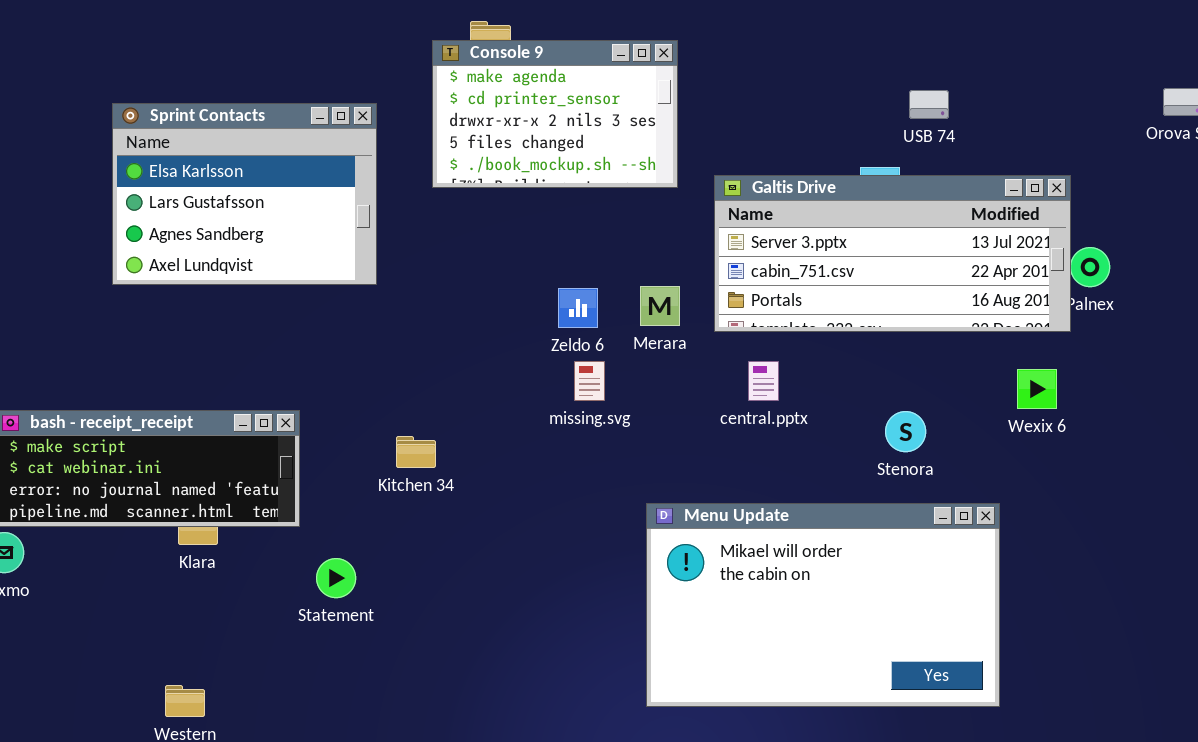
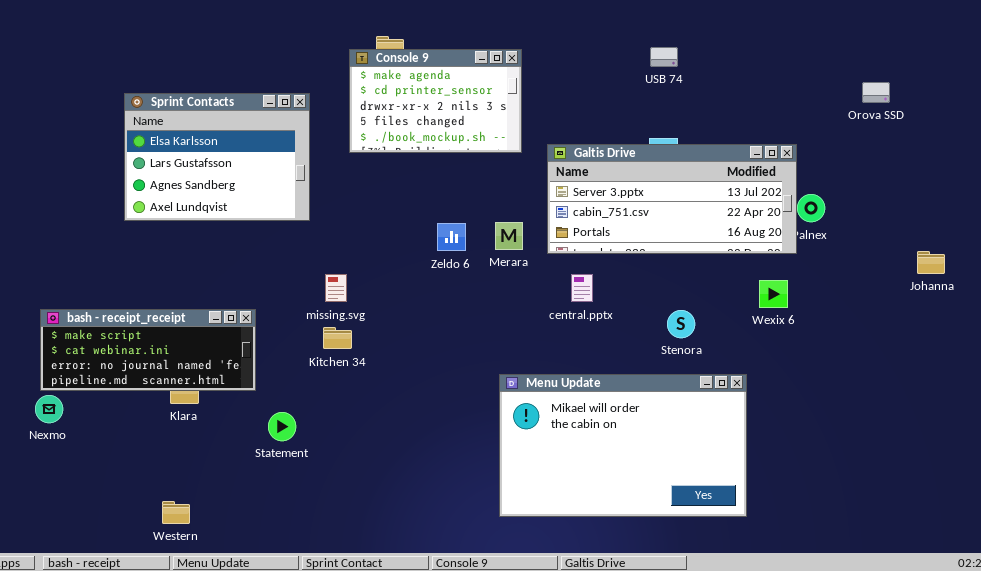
USB 74: [909,90,949,119] -> [650,47,678,67], moved
missing.svg: [574,361,605,401] -> [325,274,347,302], moved

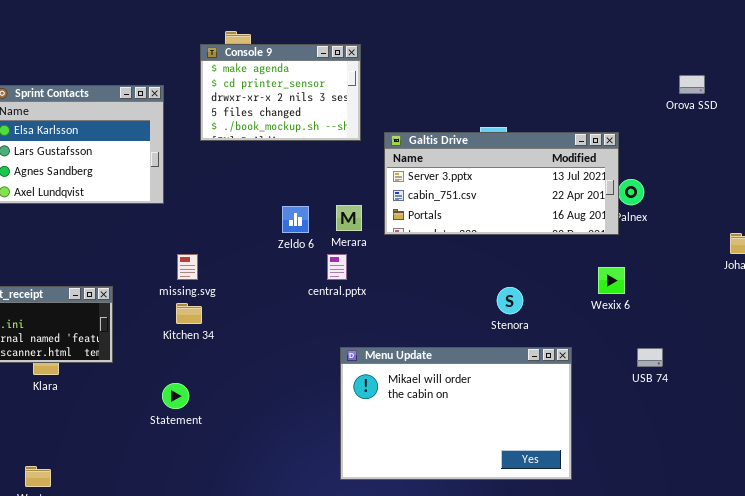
USB 74: [650,47,678,67] -> [637,348,663,367], moved
central.pptx: [571,274,593,302] -> [327,254,347,280], moved
Wexix 6: [759,280,788,308] -> [598,267,625,294], moved
Statement: [268,412,296,441] -> [162,383,189,409], moved

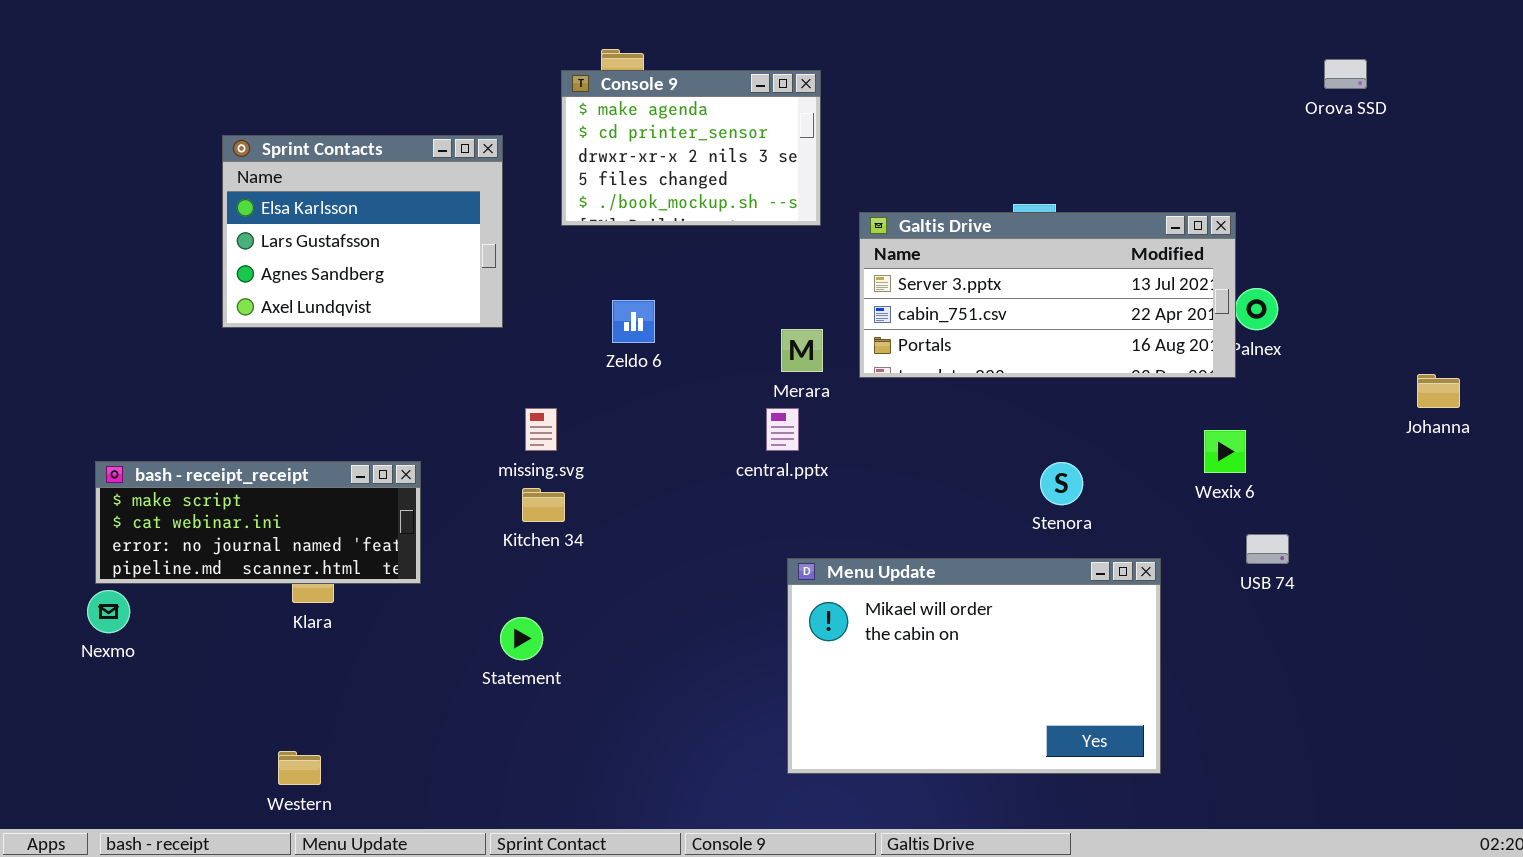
Orova SSD: [679,75,705,94] -> [1324,59,1367,89], moved
Zeldo 6: [282,206,309,233] -> [612,300,655,343], moved
USB 74: [637,348,663,367] -> [1246,534,1289,564], moved

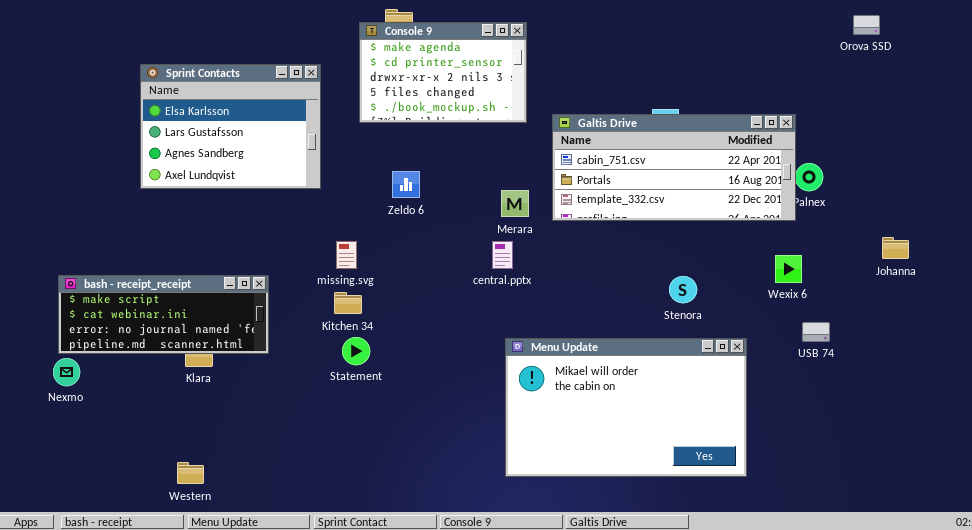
Galtis Drive: [859,212,1236,378] -> [552,114,796,221], scrolled down 1 row
Johanna: [1417,374,1460,408] -> [882,237,909,259], moved
Statement: [500,617,543,660] -> [342,337,370,365], moved

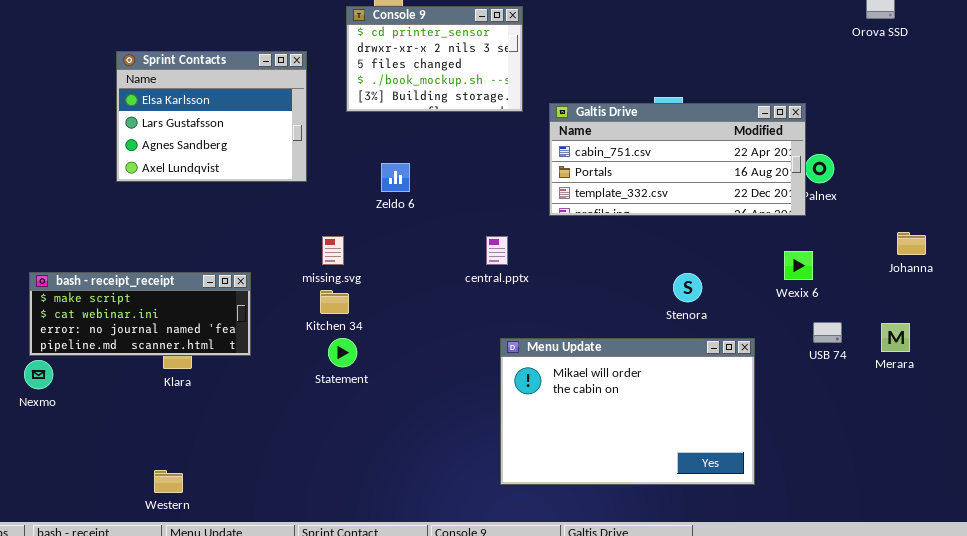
Console 9: [359,22,527,123] -> [346,6,523,112], scrolled down 1 row
Merara: [501,190,529,217] -> [881,323,910,352], moved

